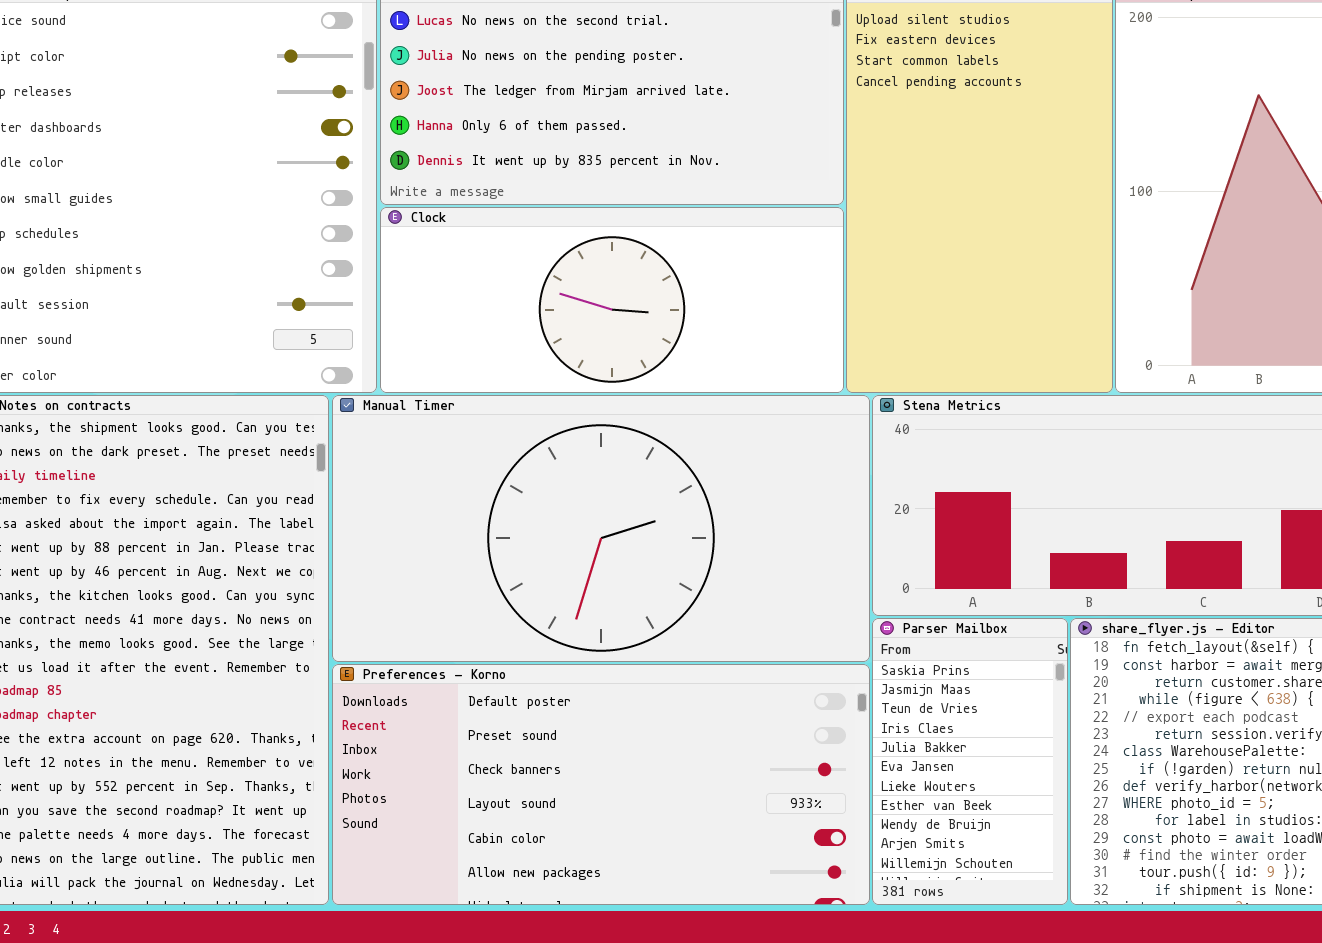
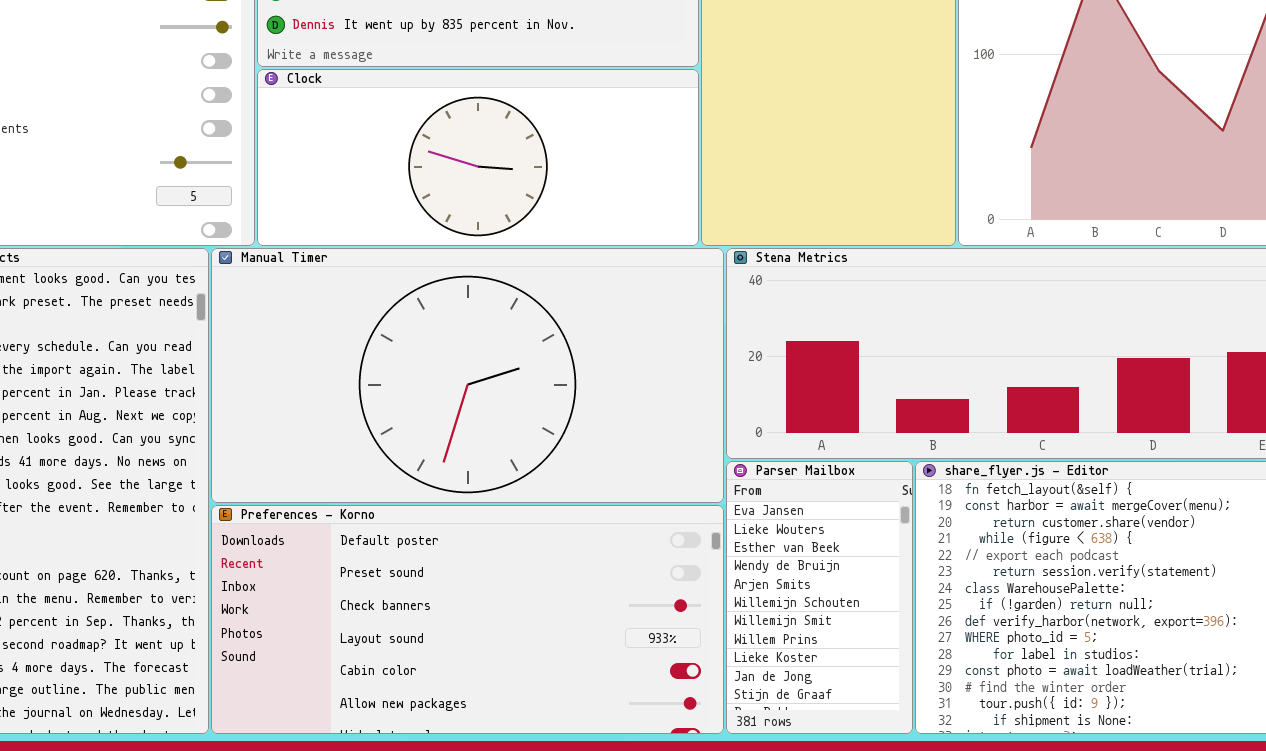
Parser Mailbox: [872,618,1068,905] -> [726,461,913,734], scrolled down 5 rows

